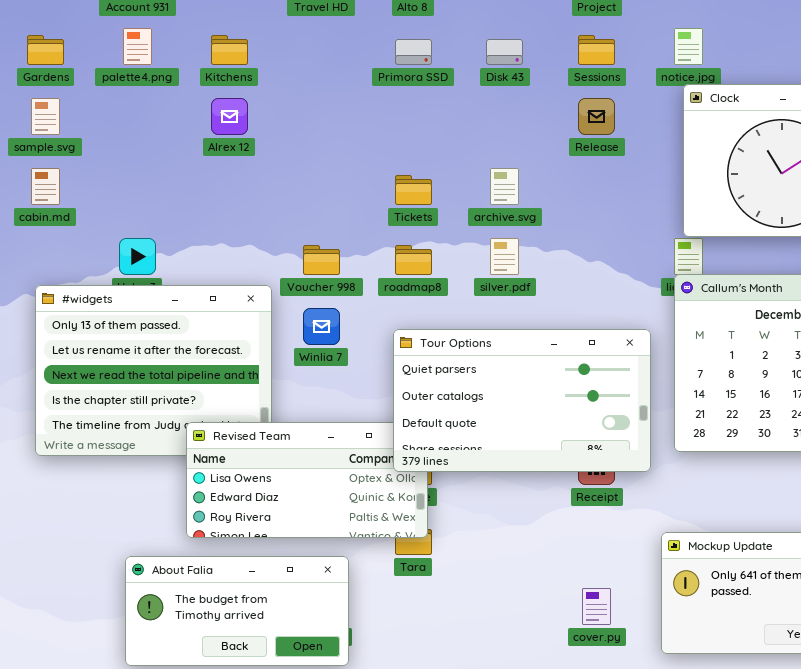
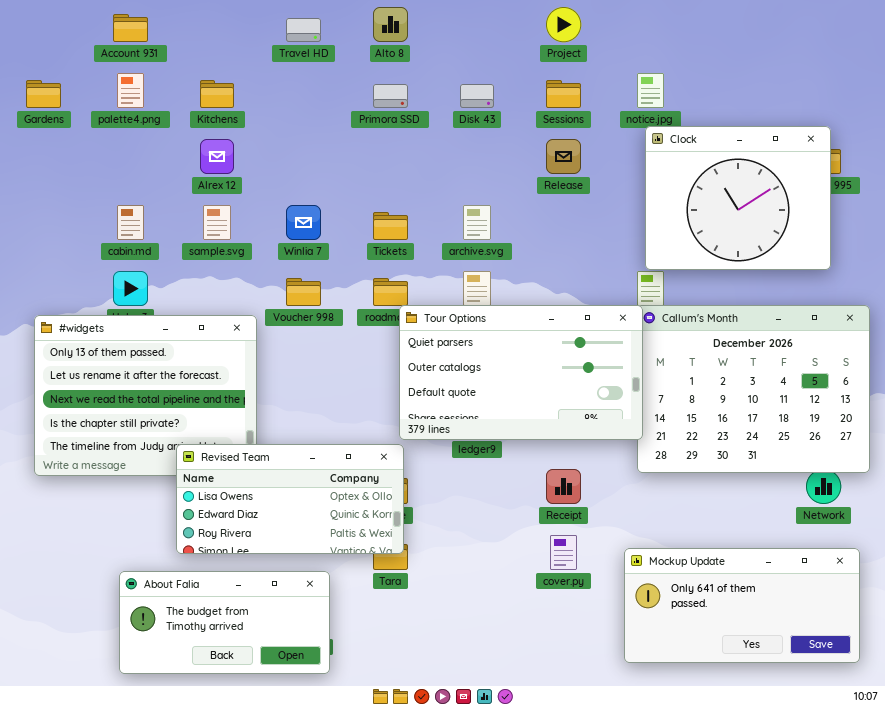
sample.svg: [31,98,60,135] -> [203,205,231,240], moved
cabin.md: [31,168,60,205] -> [117,205,144,240], moved
Winlia 7: [303,308,340,345] -> [286,205,321,240], moved
Tour Options: [393,329,651,472] -> [399,305,643,440], moved
cover.py: [582,588,611,625] -> [550,535,577,570], moved

